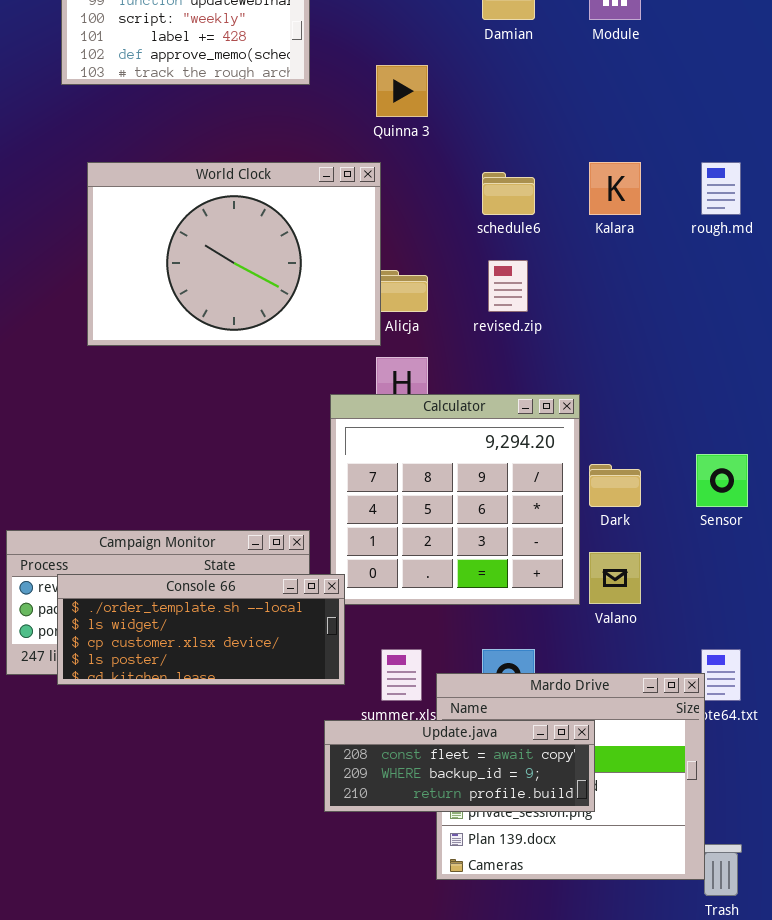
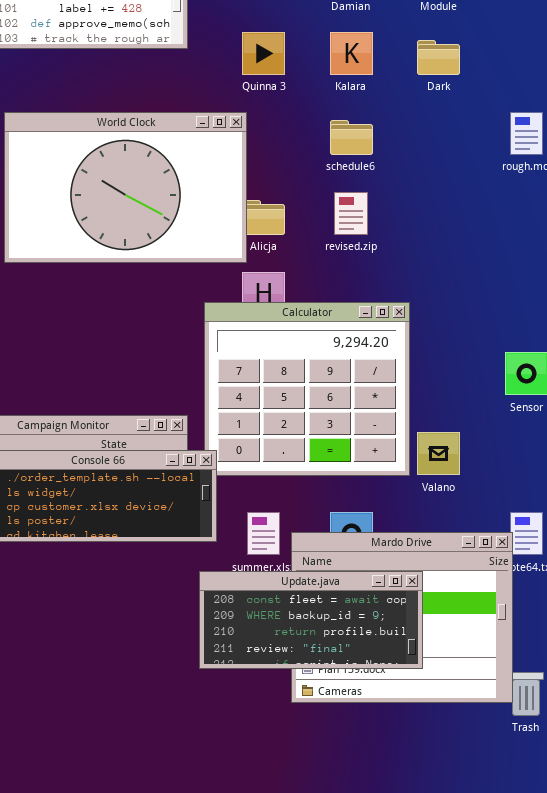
Kalara: [589,162,641,215] -> [330,32,373,75], moved
Dark: [589,464,641,507] -> [417,40,460,75], moved
Update.java: [324,720,595,812] -> [199,571,423,669], resized

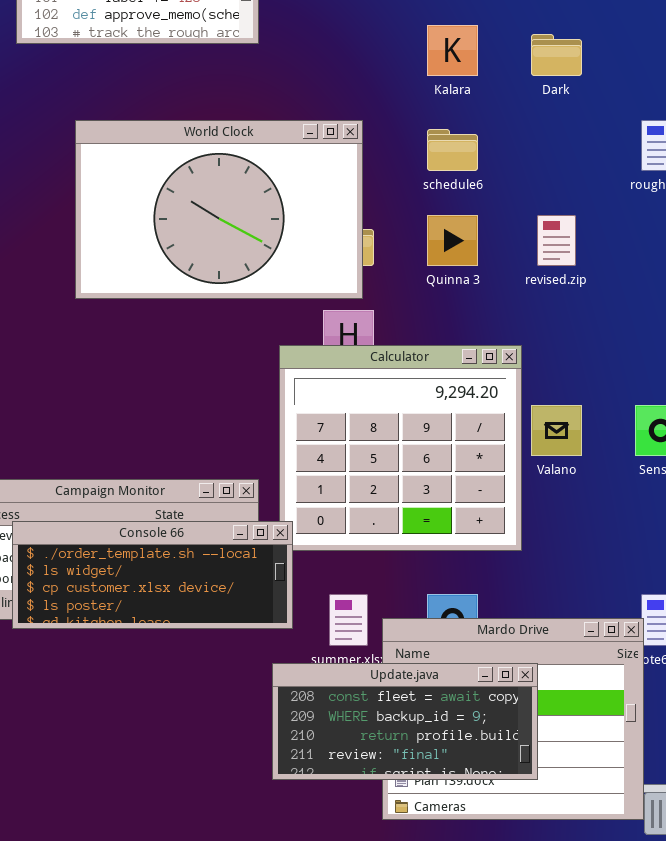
Quinna 3: [242,32,285,75] -> [427,215,478,266], moved
World Clock: [4,112,247,263] -> [75,120,363,299], moved
revised.zip: [334,192,368,235] -> [537,215,576,266], moved
Valano: [417,432,460,475] -> [531,405,582,456], moved

